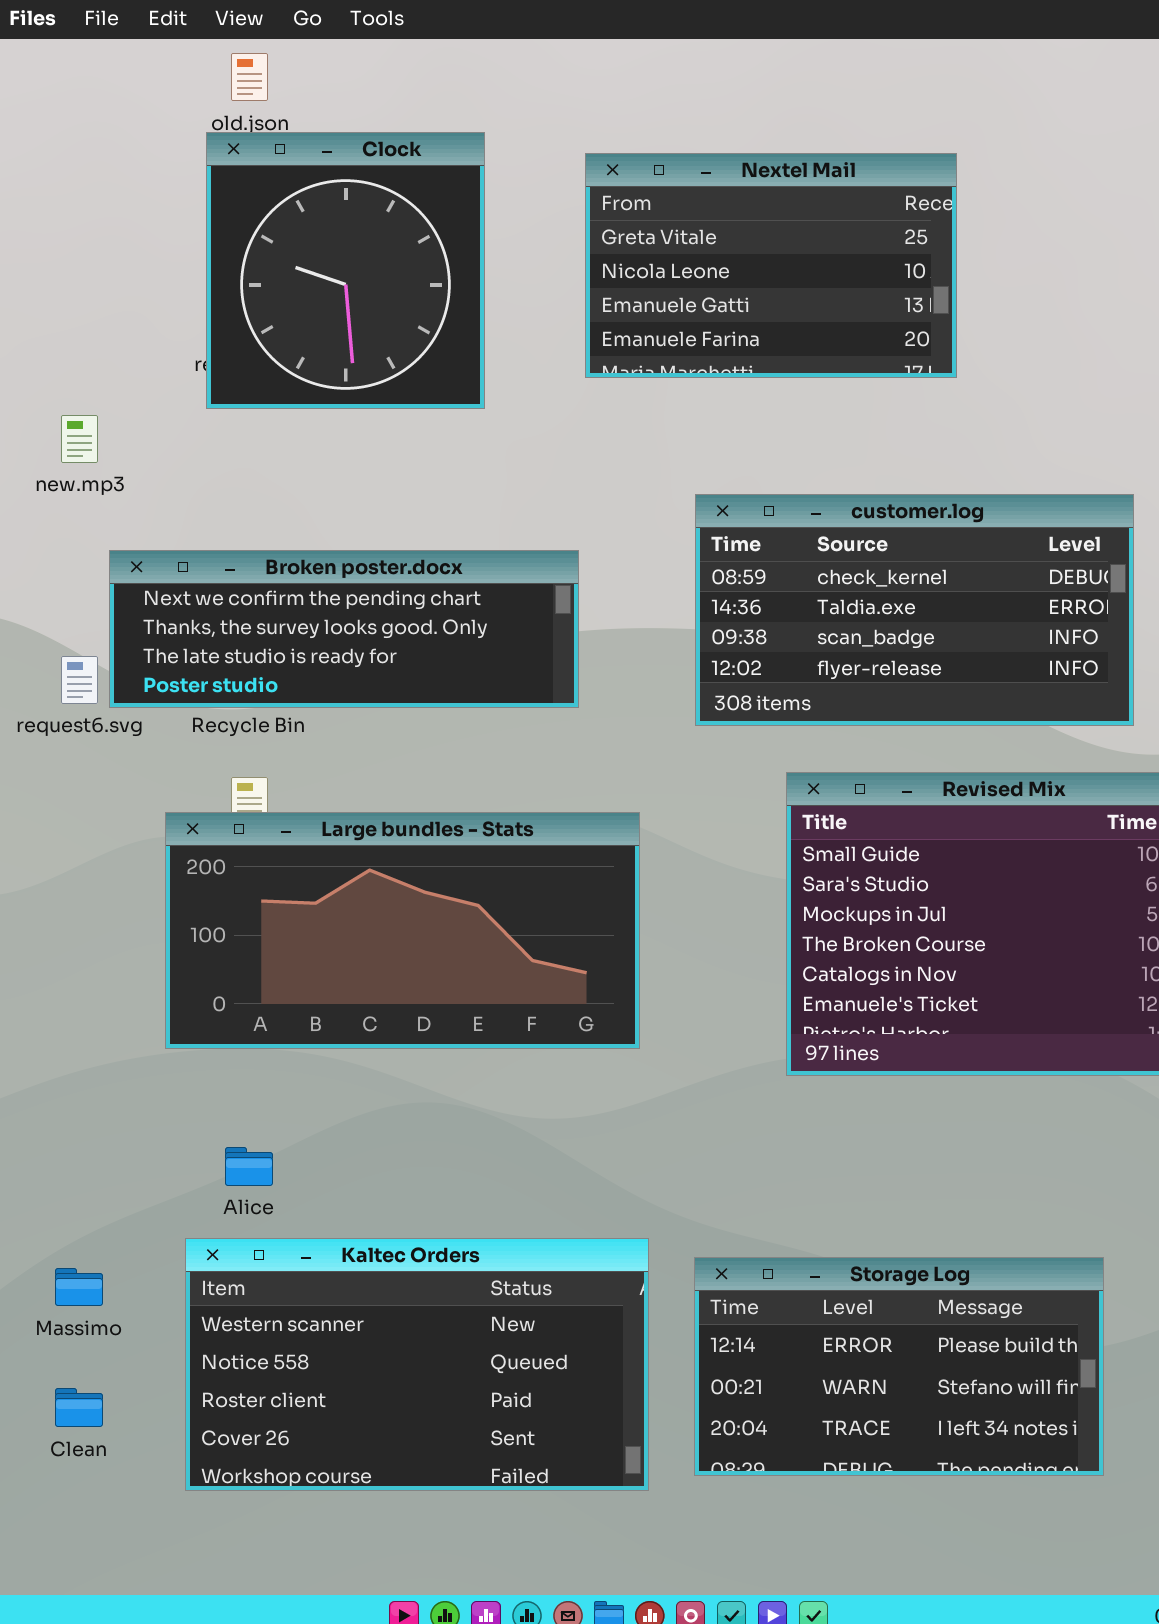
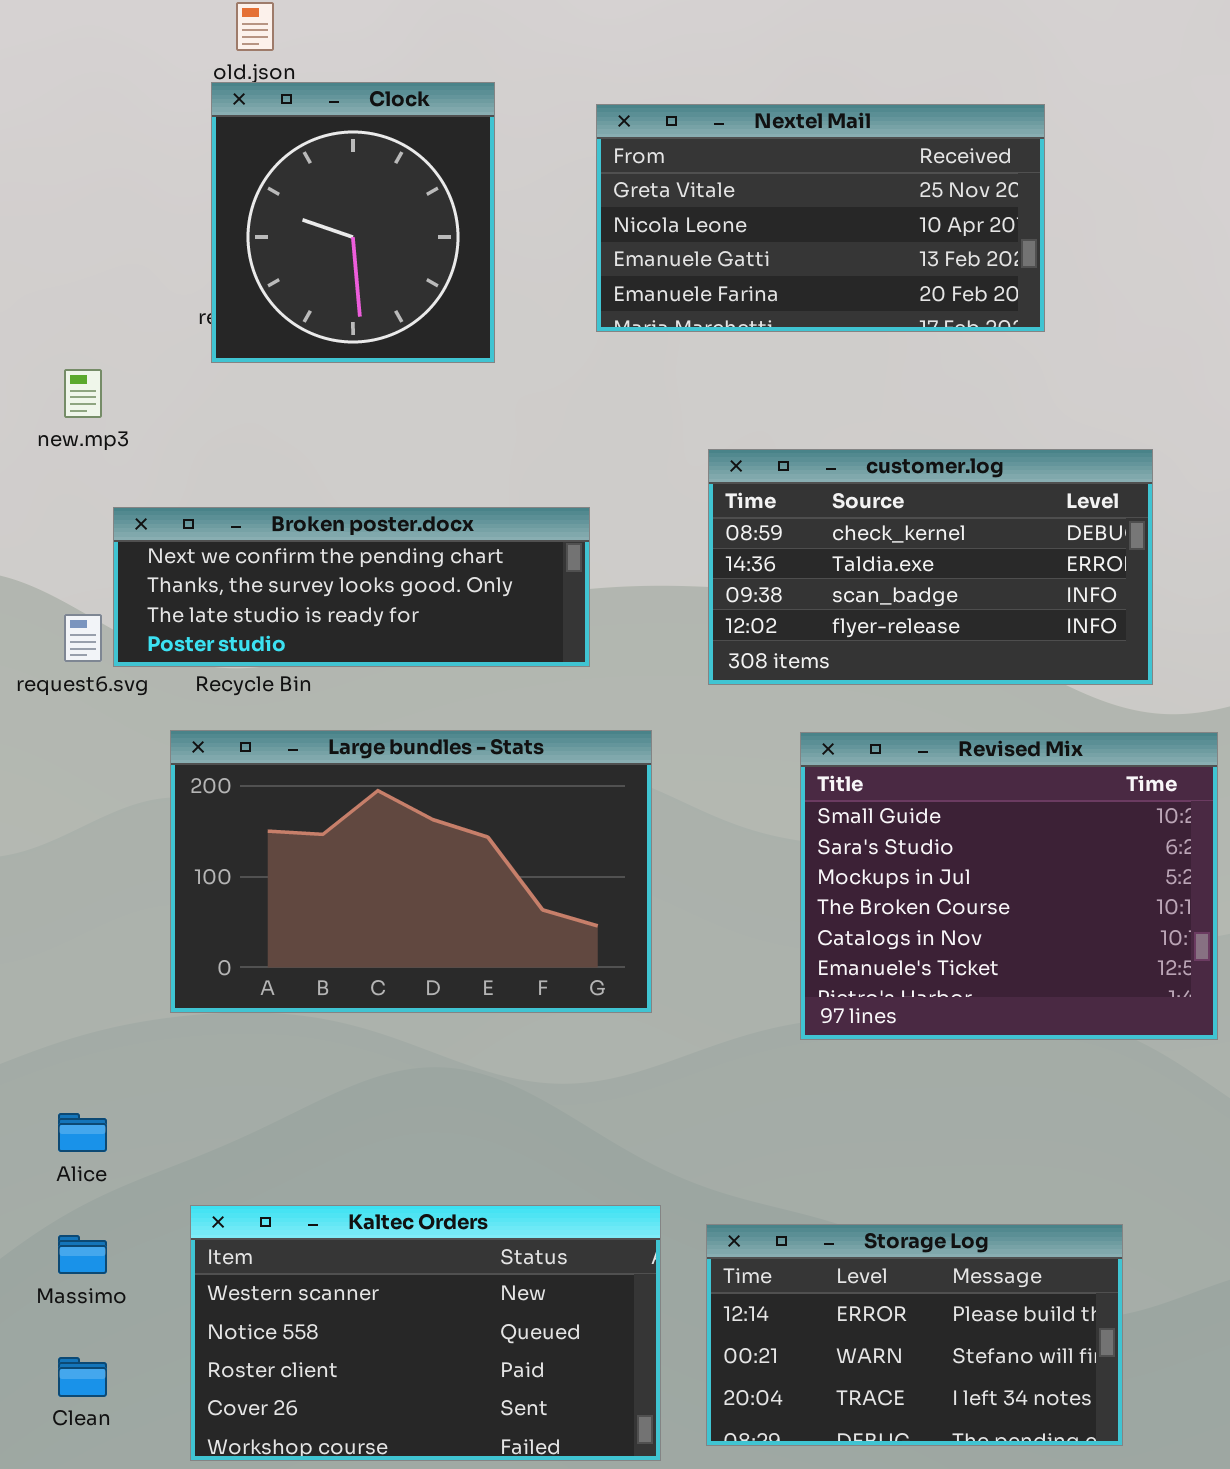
Nextel Mail: [585,153,957,378] -> [596,104,1045,332], resized
Large bundles - Stats: [165,812,640,1049] -> [170,730,652,1013], resized
Alice: [225,1147,273,1186] -> [58,1113,107,1152], moved

